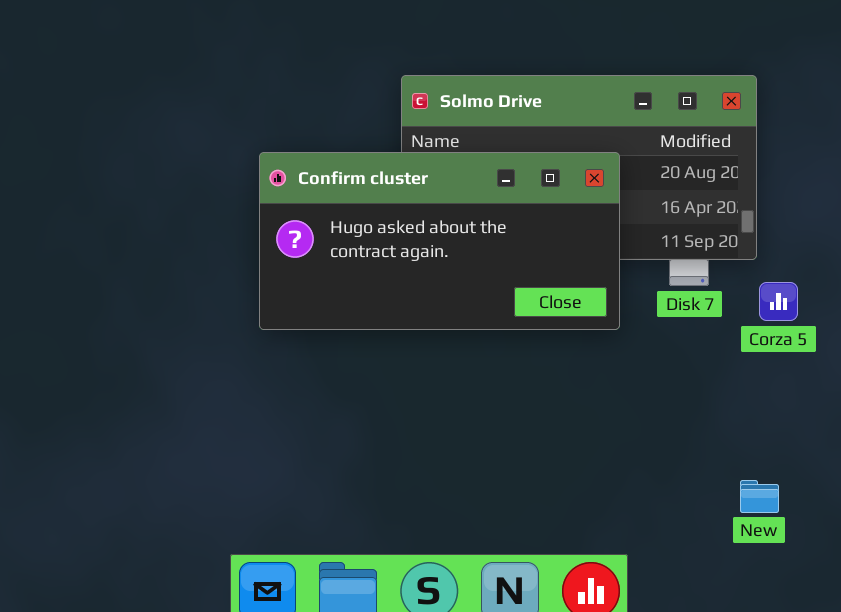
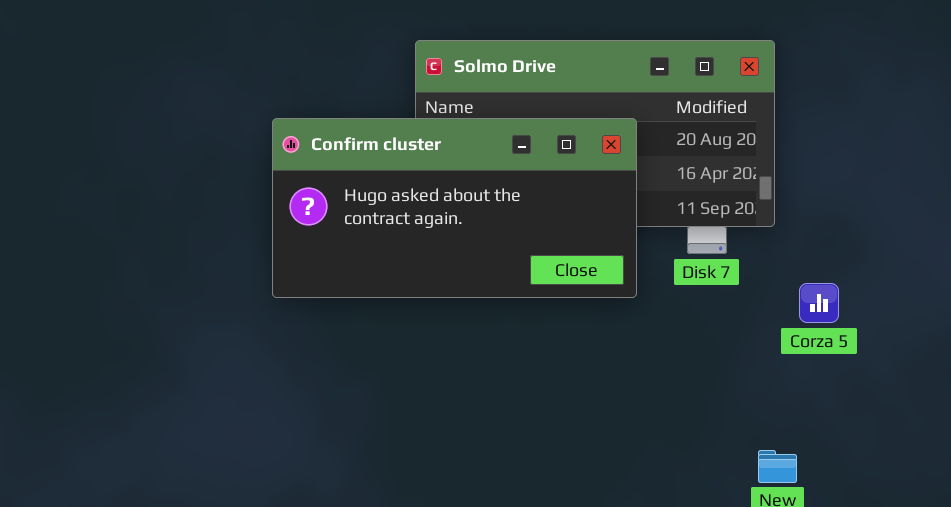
Corza 5: [759,282,798,321] -> [799,283,839,323], moved

